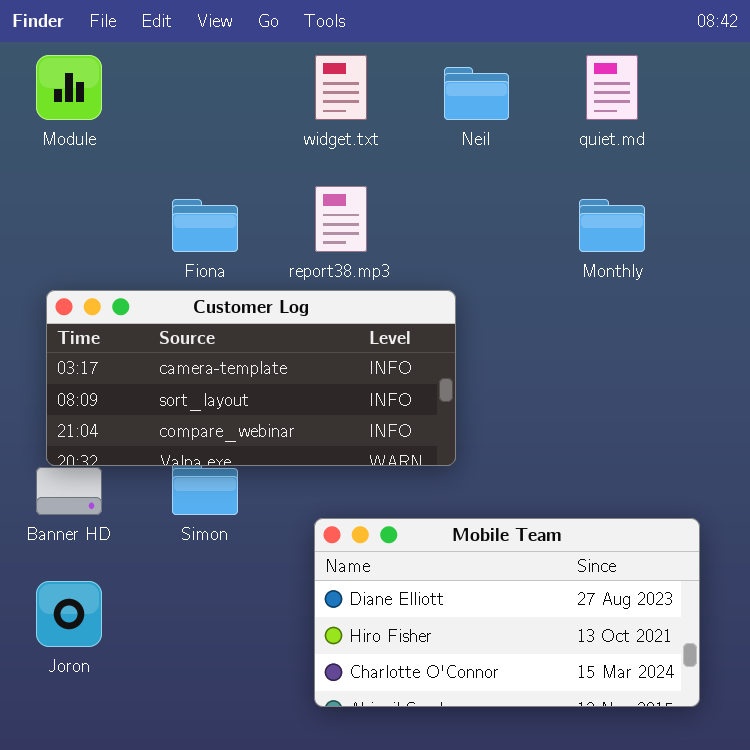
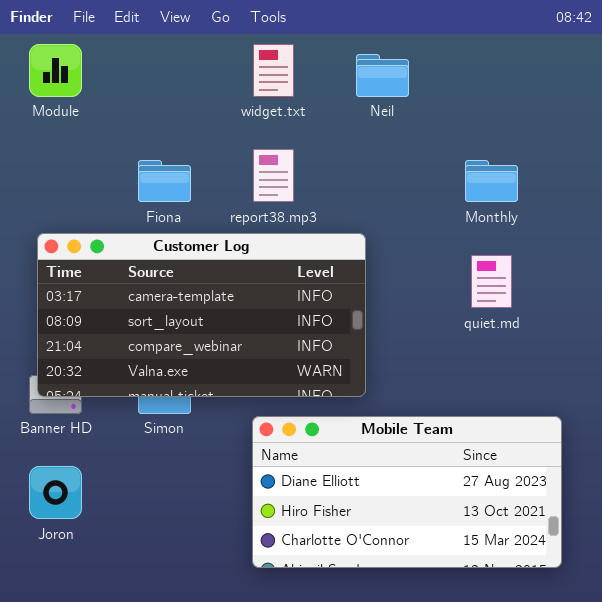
quiet.md: [586,55,638,120] -> [471,255,512,308], moved
Customer Log: [46,290,456,466] -> [37,233,366,397], resized

